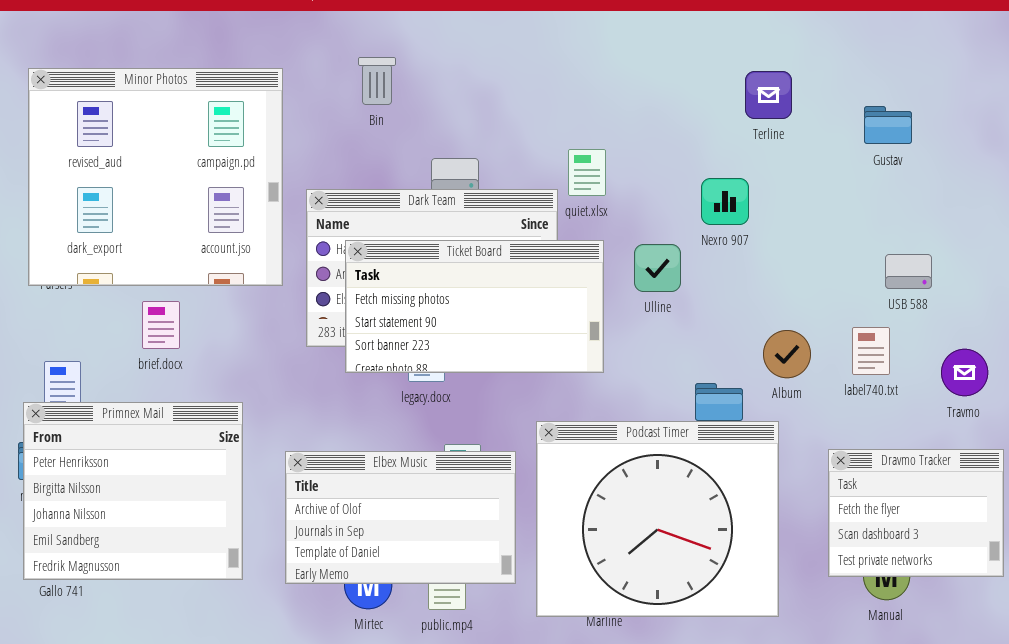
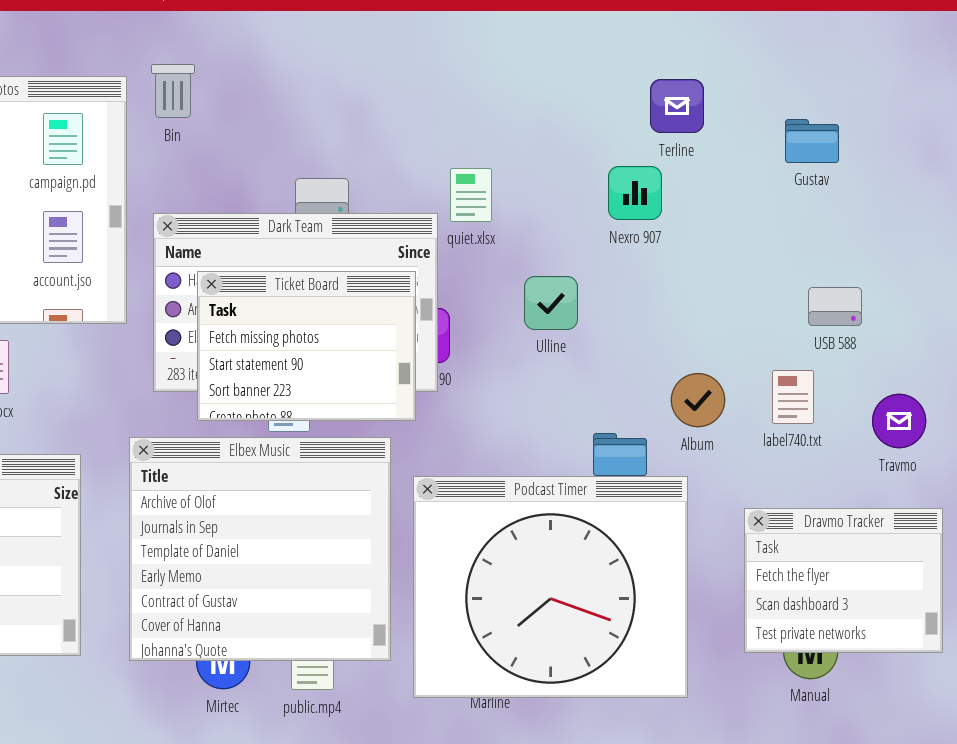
Bin: [358,57,396,105] -> [151,64,195,118], moved
Nexro 907: [701,178,749,225] -> [608,166,662,220], moved
Ticket Board: [345,240,604,373] -> [197,271,416,421], resized
Elbex Music: [285,451,516,584] -> [129,437,391,661], resized

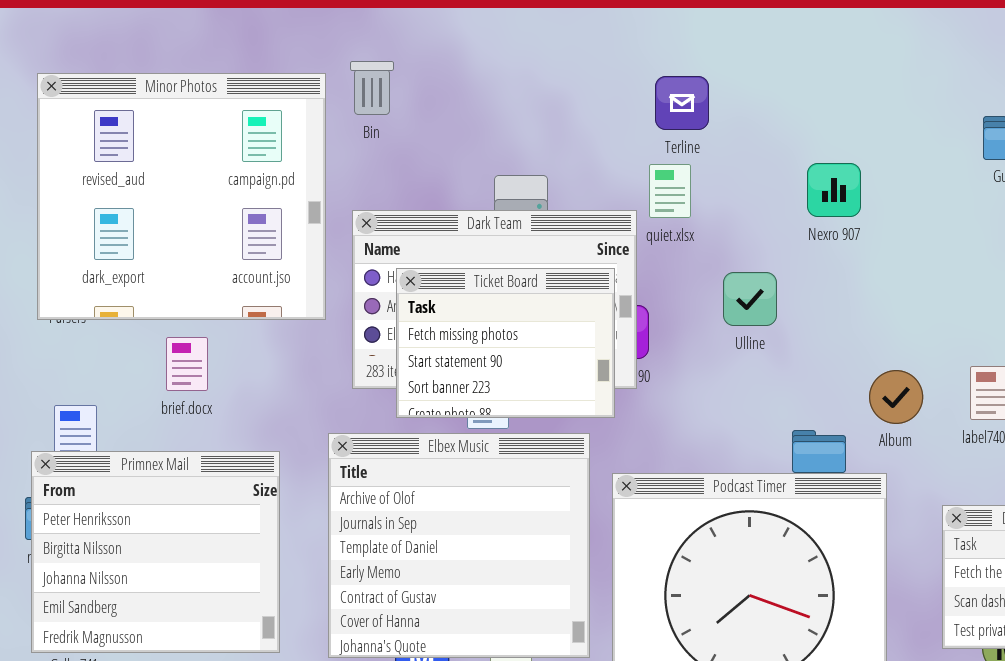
Terline: [650,79,704,133] -> [655,76,709,130], moved

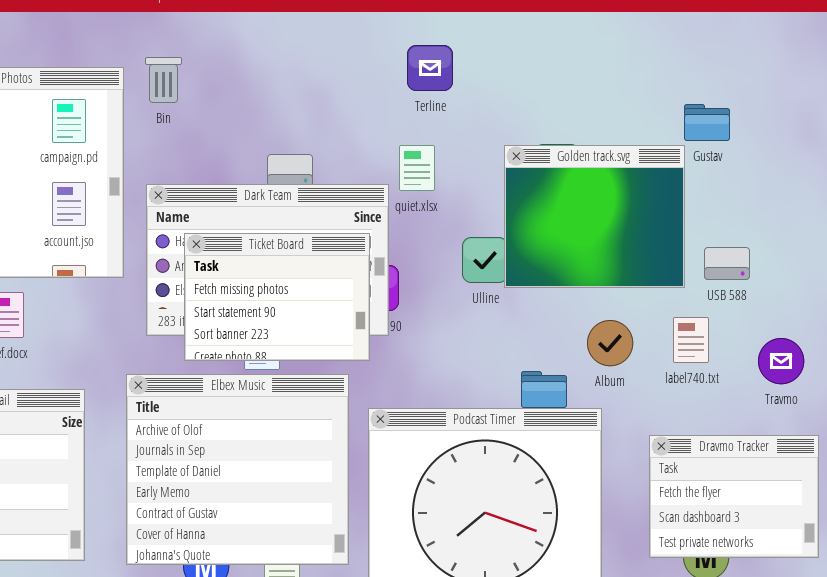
Terline: [655,76,709,130] -> [407,45,453,91], moved
Golden track.svg: none -> [504,145,685,288], opened

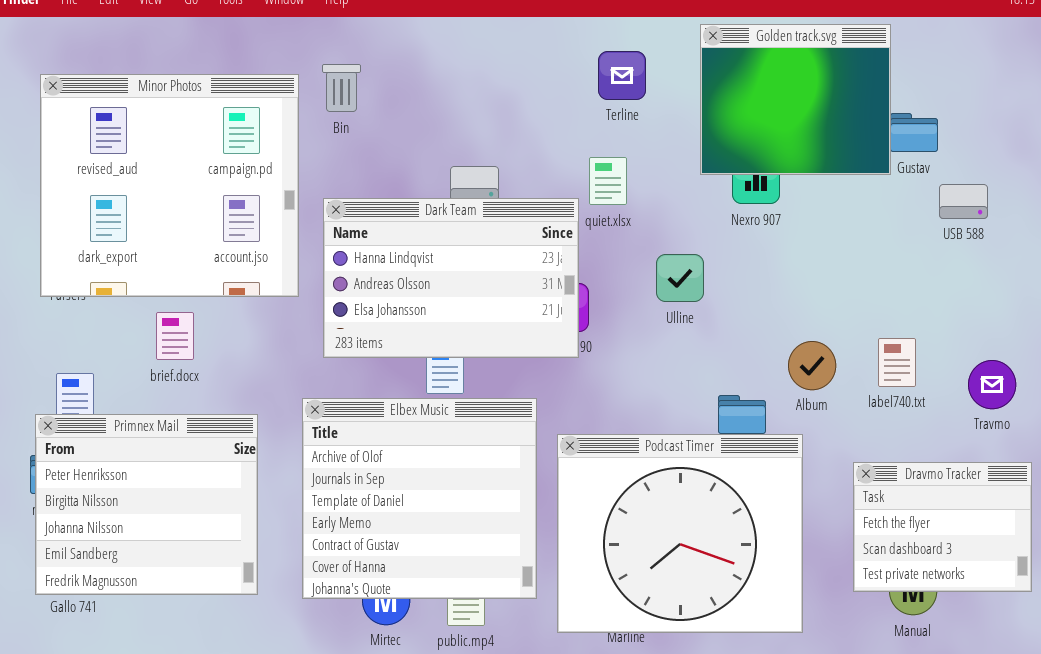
Golden track.svg: [504,145,685,288] -> [700,24,891,175], moved
Ticket Board: [184,233,370,361] -> none, closed
USB 588: [704,247,750,280] -> [939,184,988,219], moved

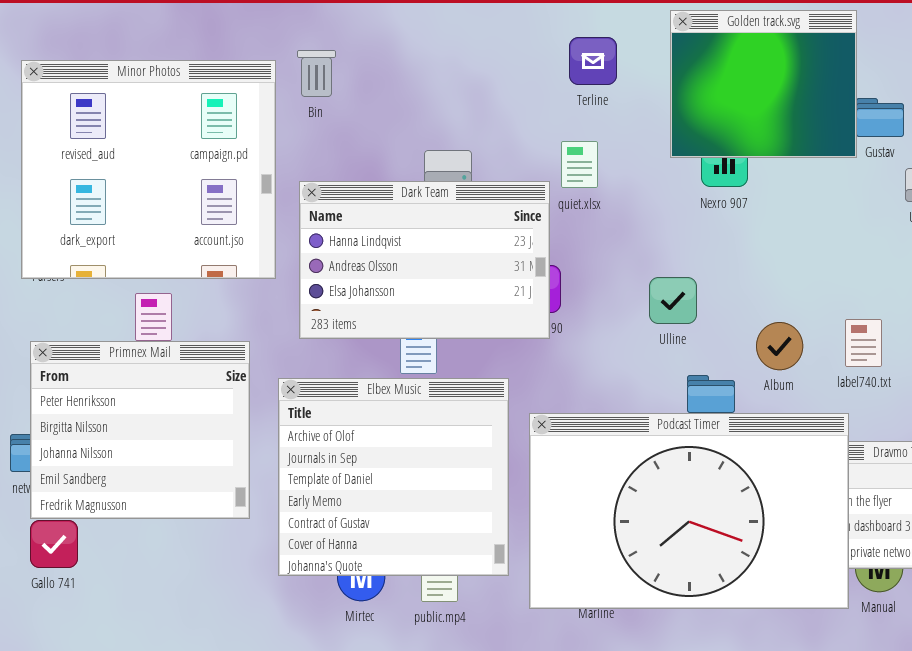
Ulline: [656,254,704,302] -> [649,277,697,324], moved
Primnex Mail: [35,414,258,595] -> [30,341,250,519], moved
Podcast Timer: [557,434,803,633] -> [529,413,849,609], resized

